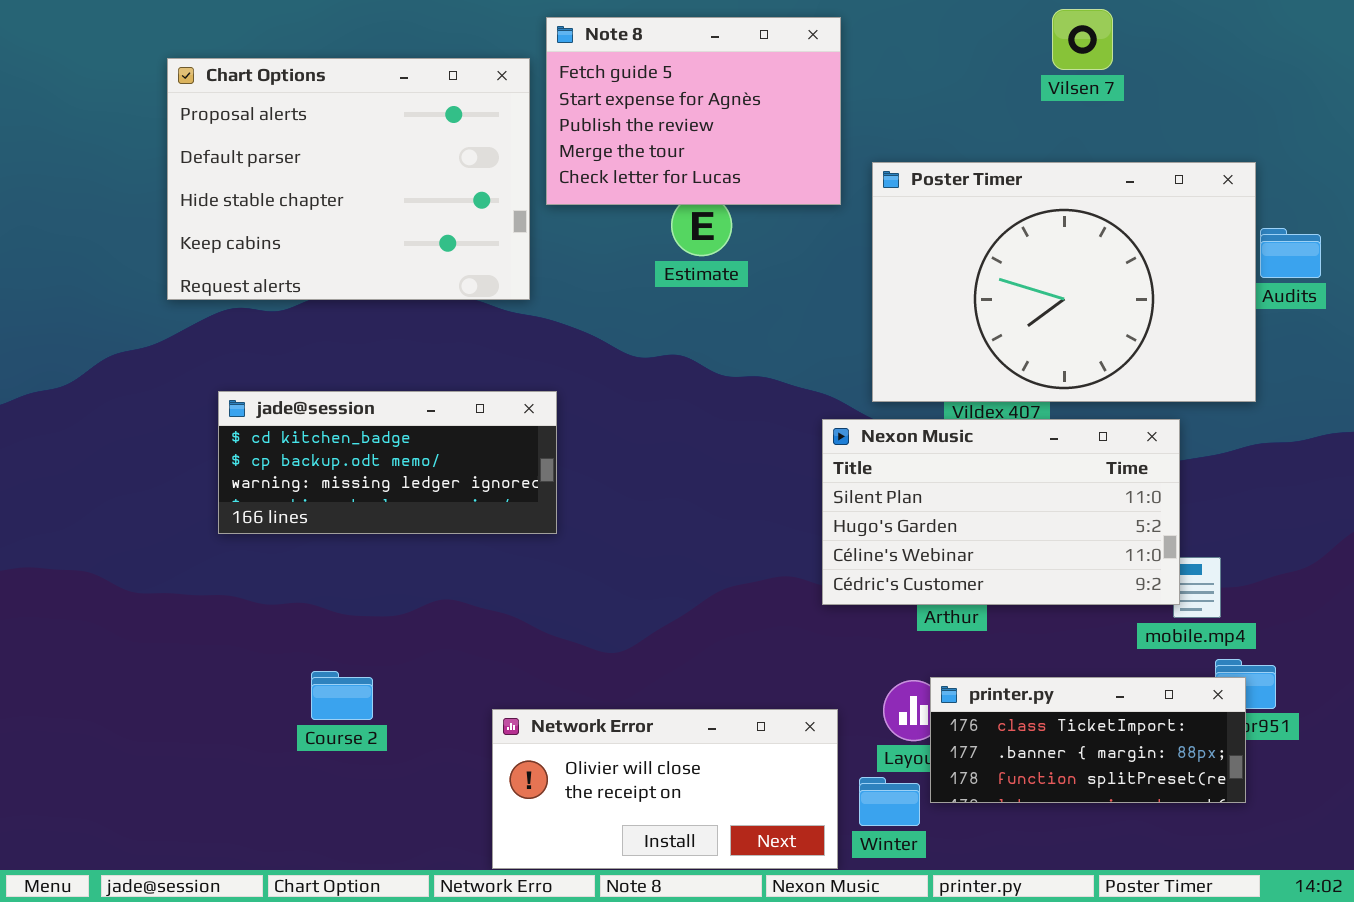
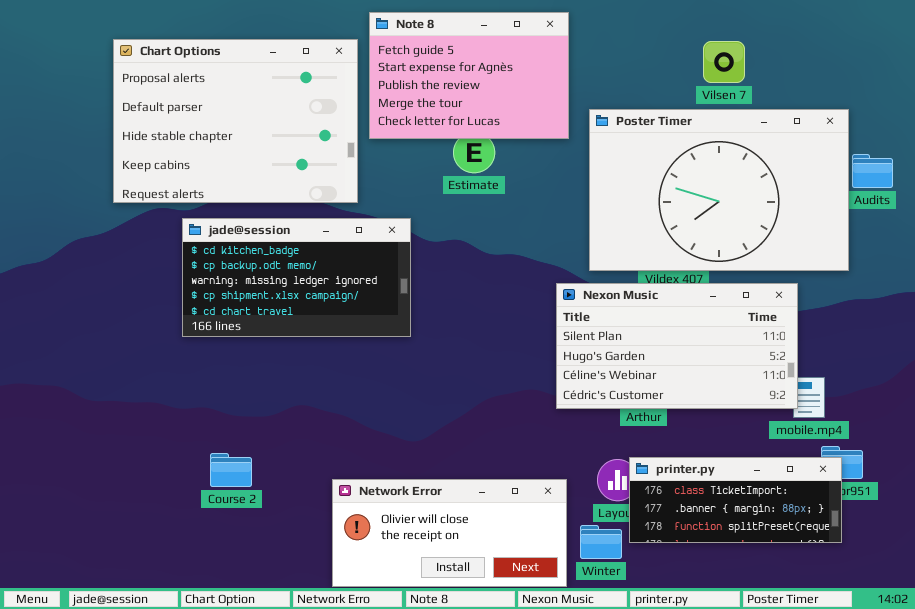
Vilsen 7: [1052,9,1113,70] -> [703,41,745,83], moved
jade@session: [218,391,557,534] -> [182,218,411,337], moved, resized

